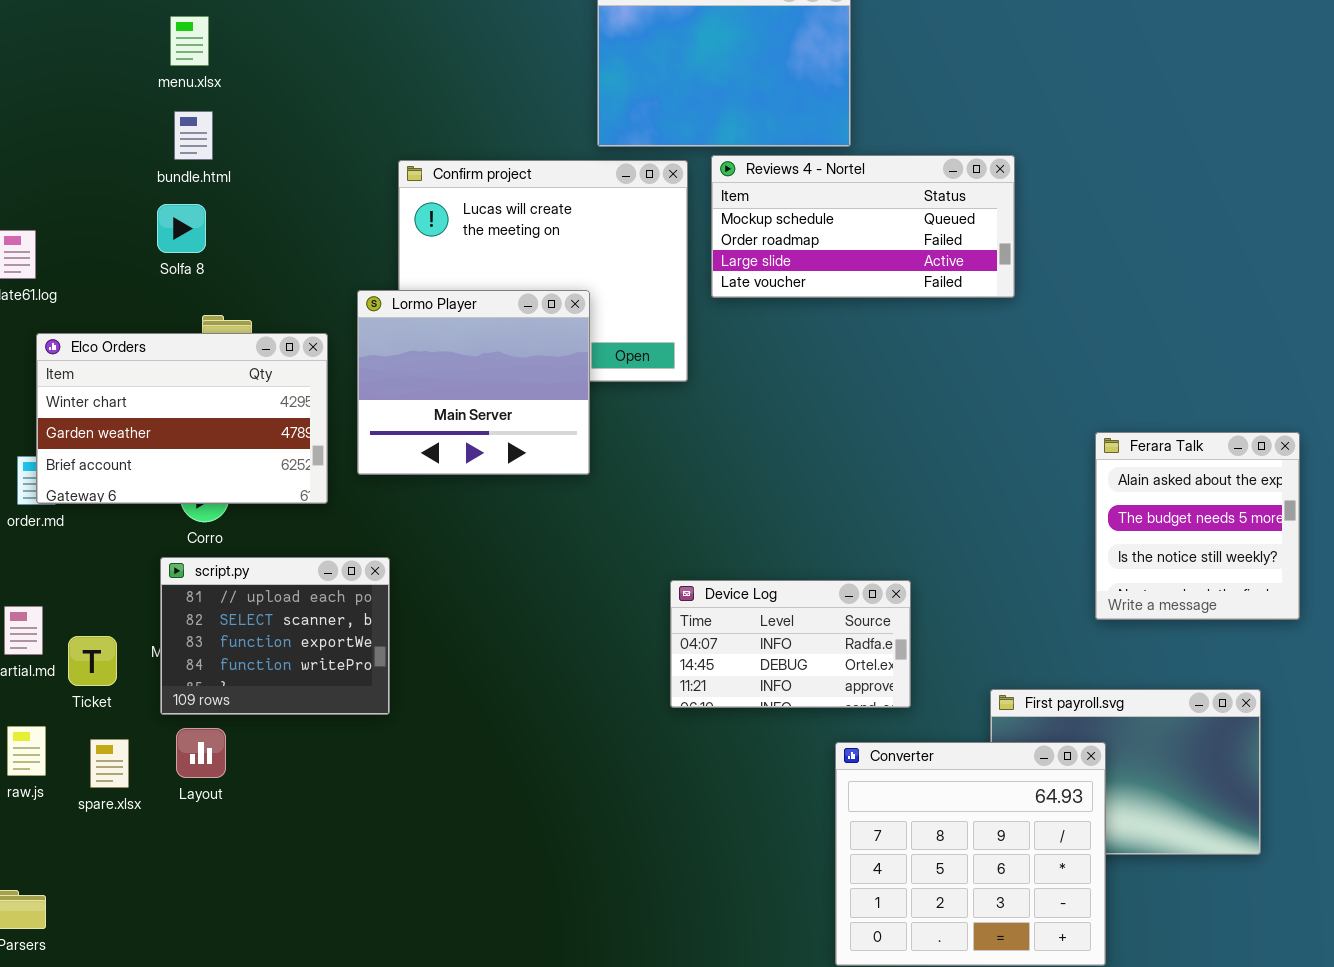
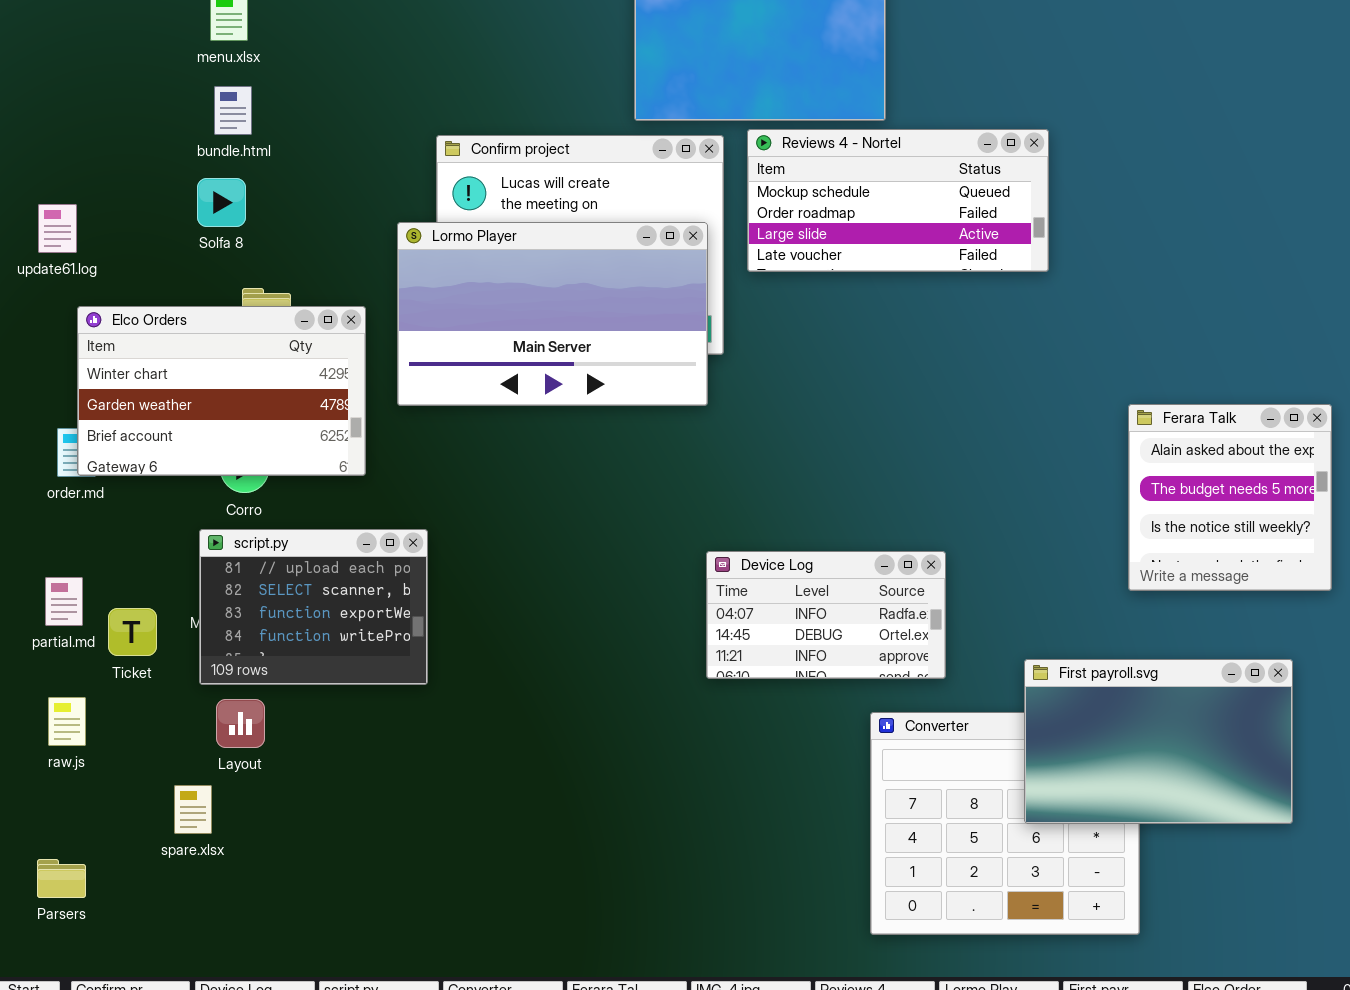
Lormo Player: [357,290,590,475] -> [397,222,708,406], moved, resized
First payroll.svg: [990,689,1261,855] -> [1024,659,1293,824], raised
spare.xlsx: [90,739,129,788] -> [174,785,212,834], moved

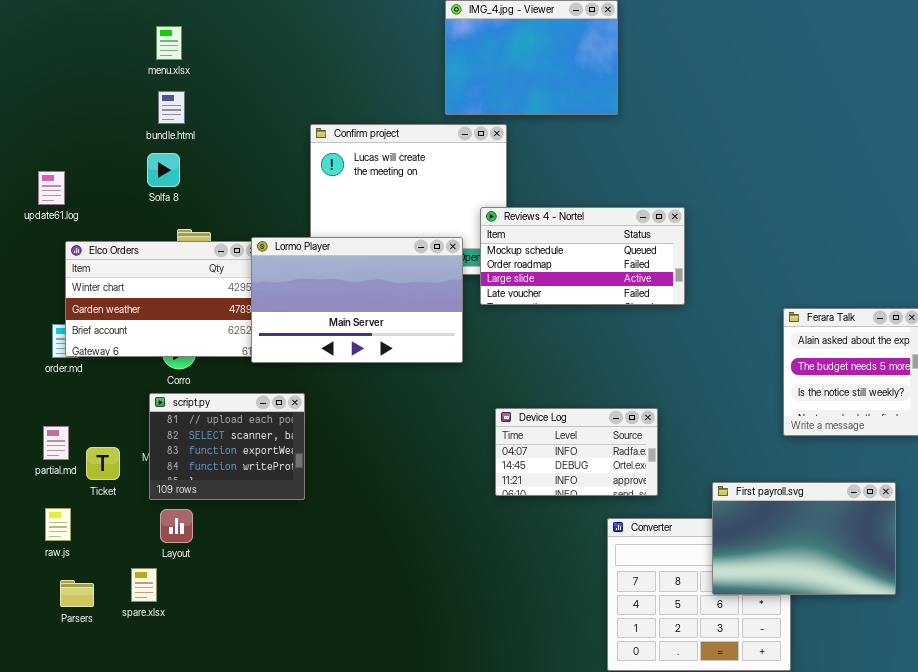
Reviews 4 - Nortel: [747,129,1049,272] -> [480,207,685,305], moved
Lormo Player: [397,222,708,406] -> [251,237,463,363], moved
Parsers: [37,859,86,898] -> [60,580,94,607], moved

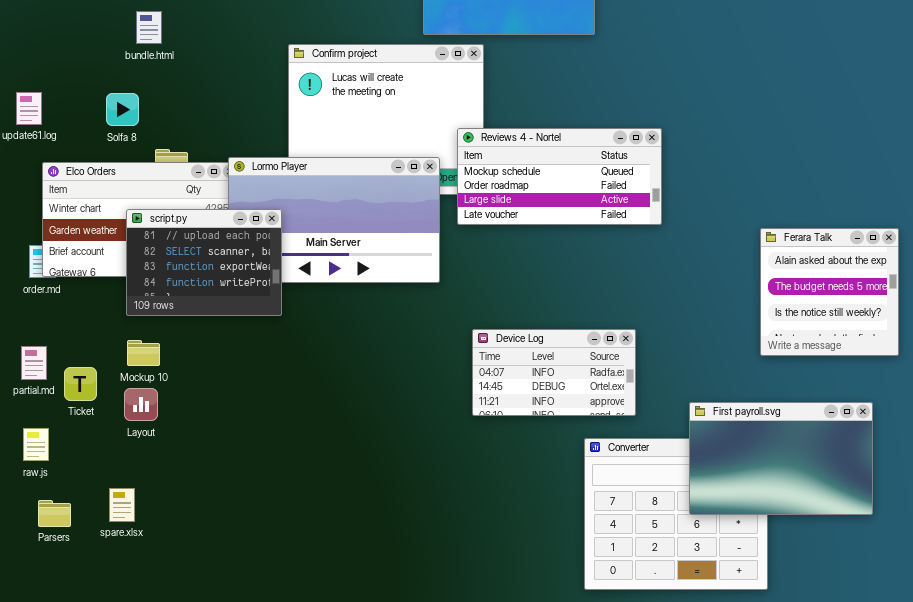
Solfa 8: [147,153,180,187] -> [106,93,139,126], moved
script.py: [149,393,305,500] -> [126,209,282,316], moved
Layout: [160,509,193,543] -> [124,388,158,421], moved

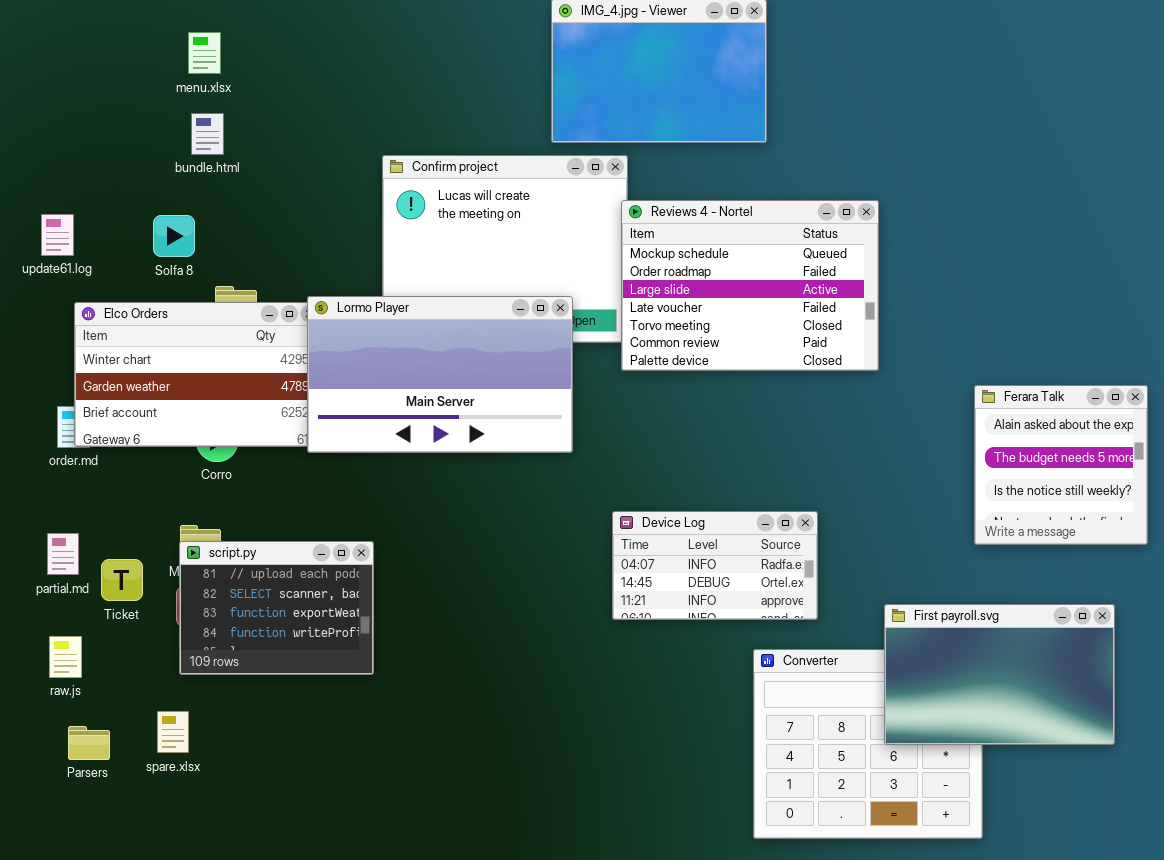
Reviews 4 - Nortel: [457,128,662,225] -> [621,200,879,371], moved, resized
script.py: [126,209,282,316] -> [179,541,374,675], moved

